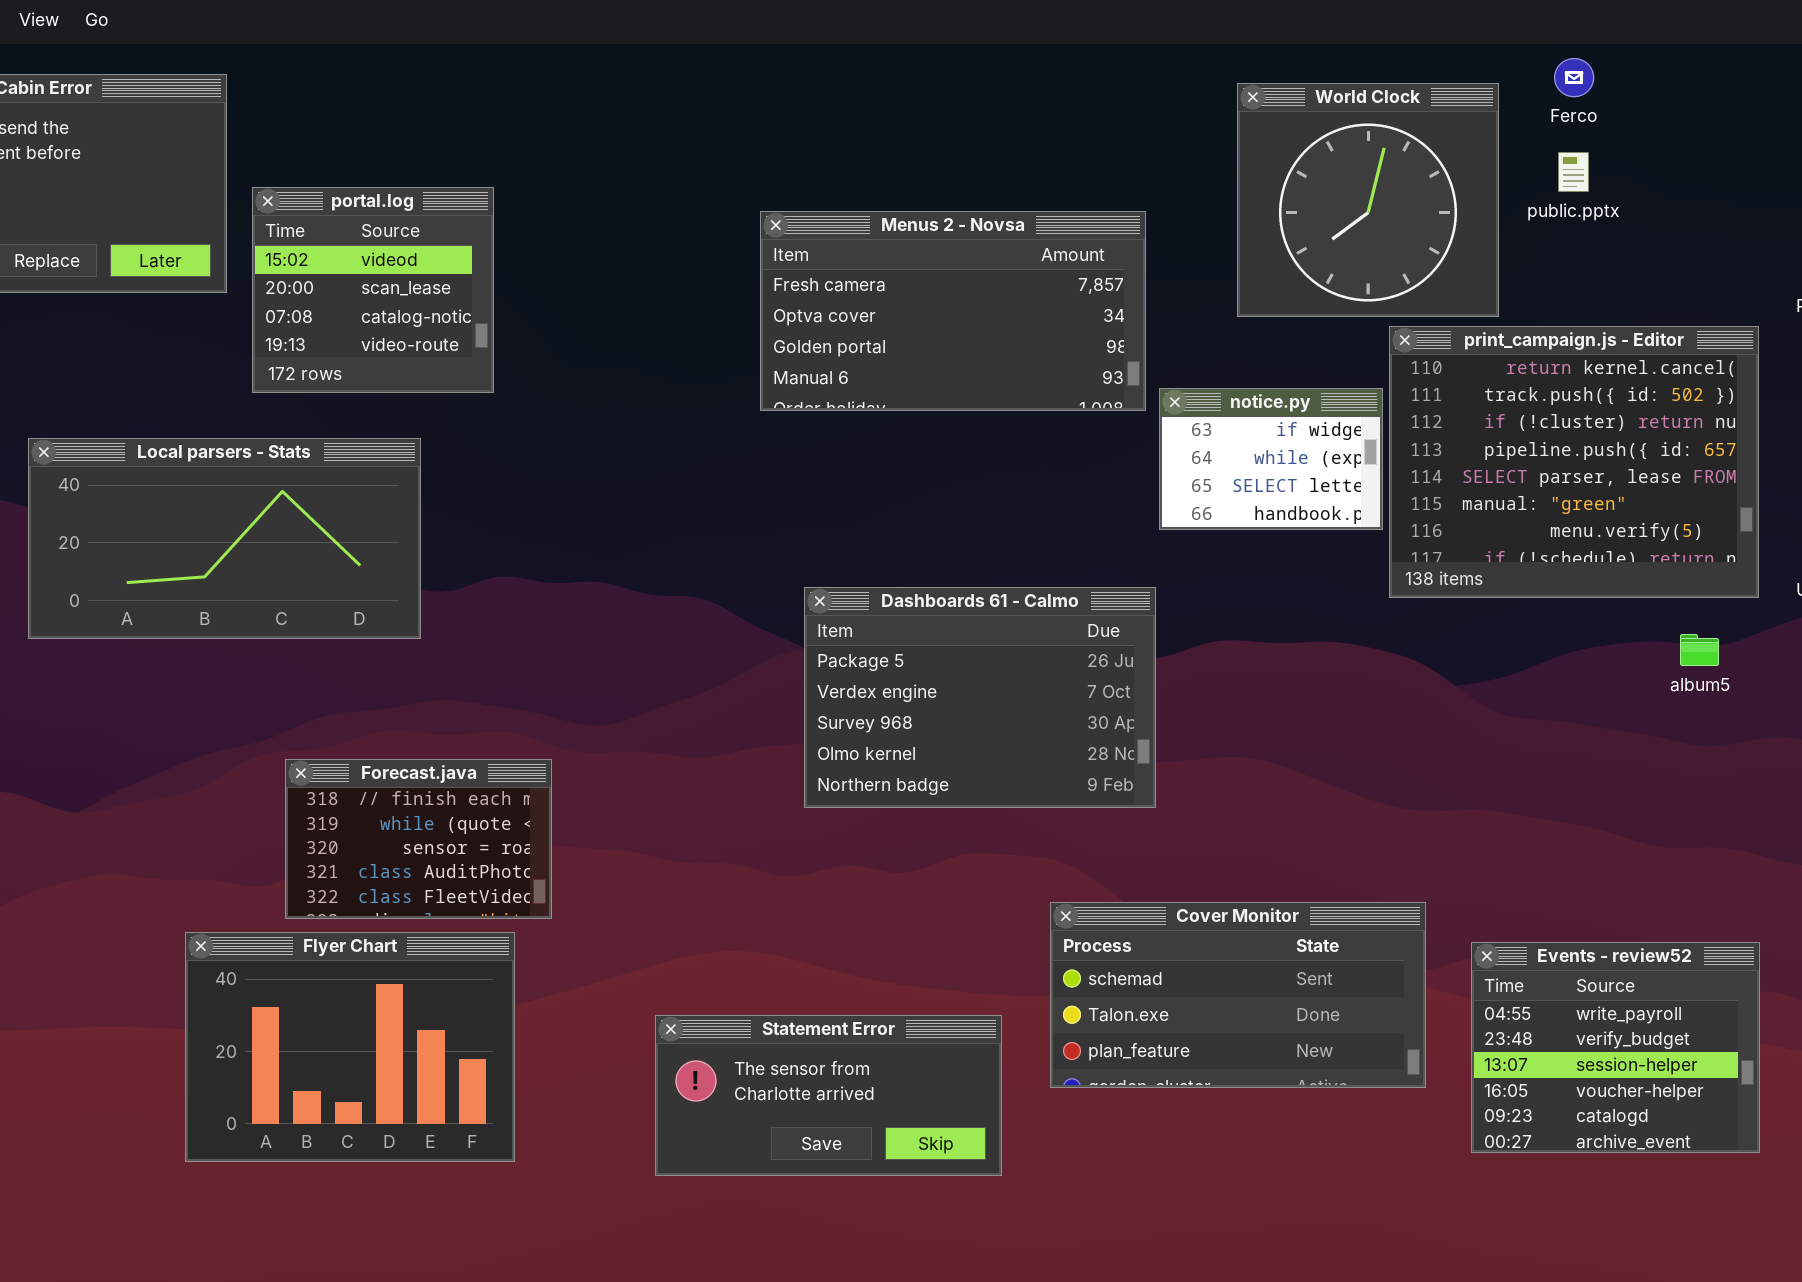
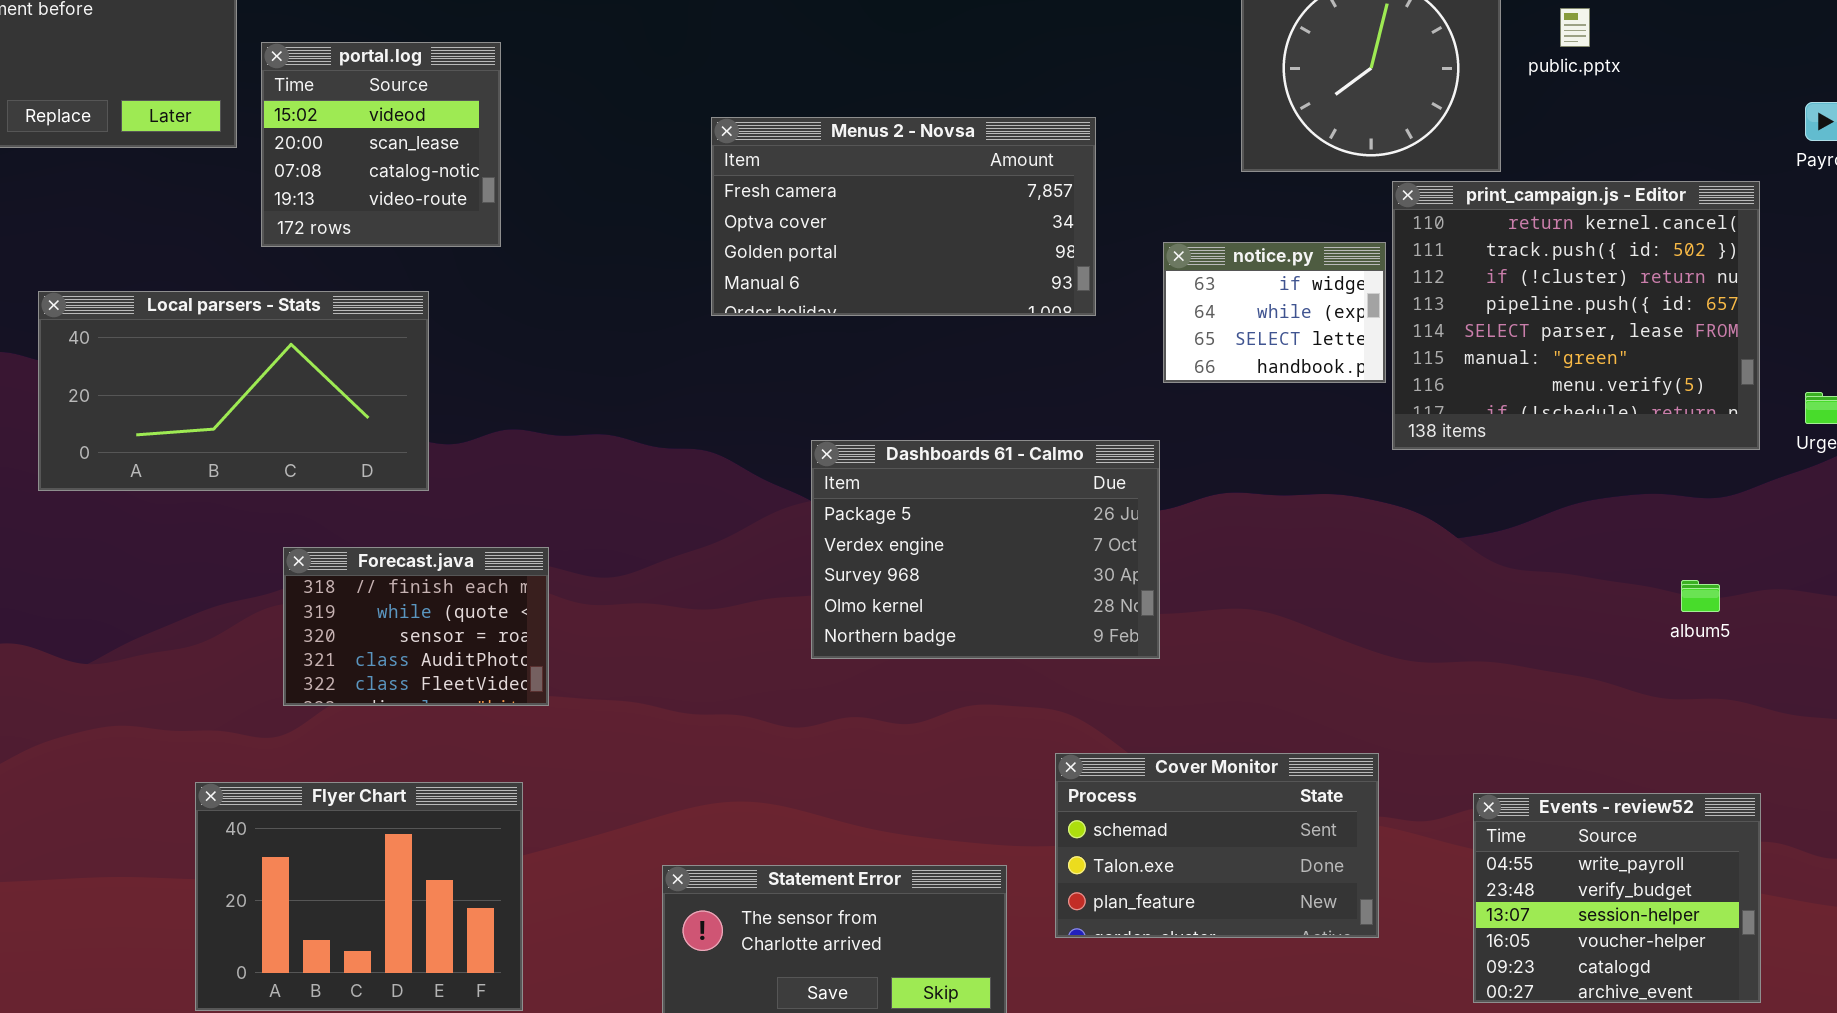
Menus 2 - Novsa: [760,211,1146,411] -> [711,117,1096,316], moved
album5: [1680,634,1719,666] -> [1681,580,1720,612], moved
Forecast.java: [285,759,552,919] -> [283,547,549,706], moved
Cover Monitor: [1050,902,1426,1088] -> [1055,753,1379,938], resized

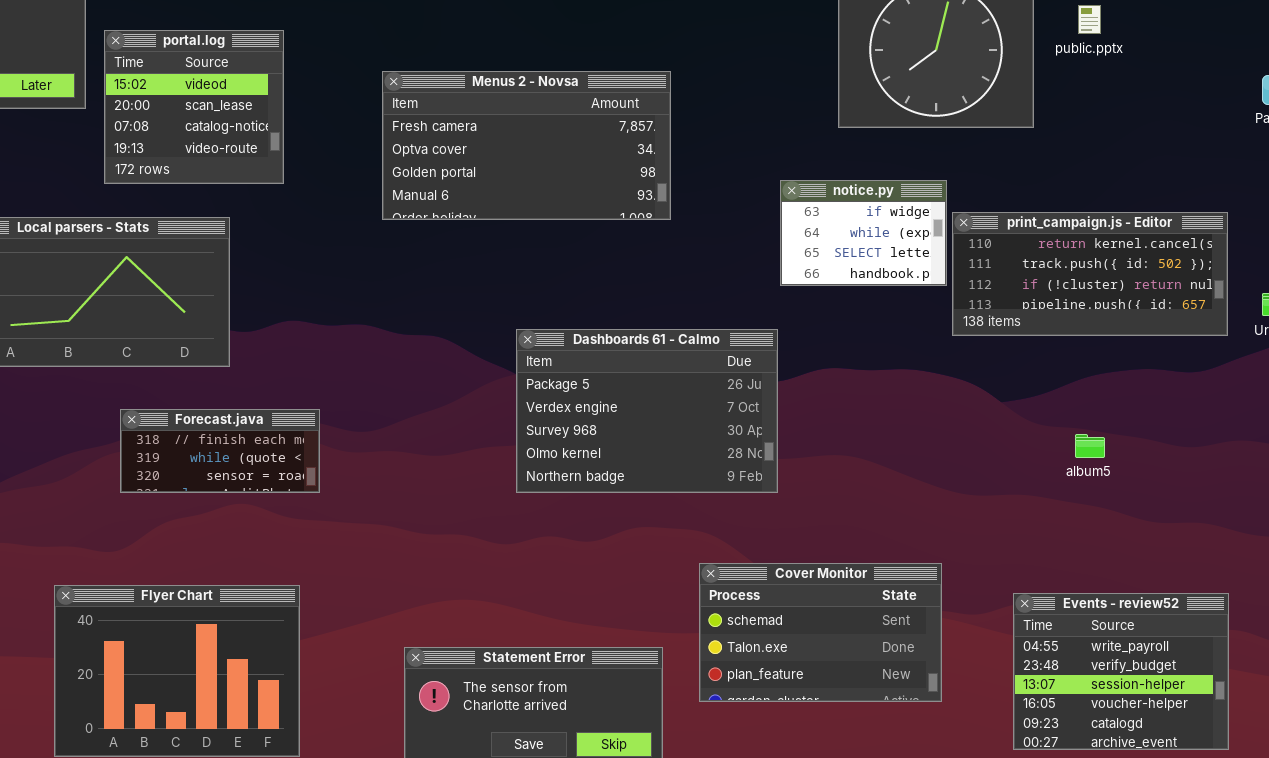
Menus 2 - Novsa: [711,117,1096,316] -> [382,71,671,220], moved
print_campaign.js - Editor: [1392,181,1760,450] -> [952,212,1228,336], resized
Forecast.java: [283,547,549,706] -> [120,409,320,493], resized
album5: [1681,580,1720,612] -> [1075,434,1105,458], moved

